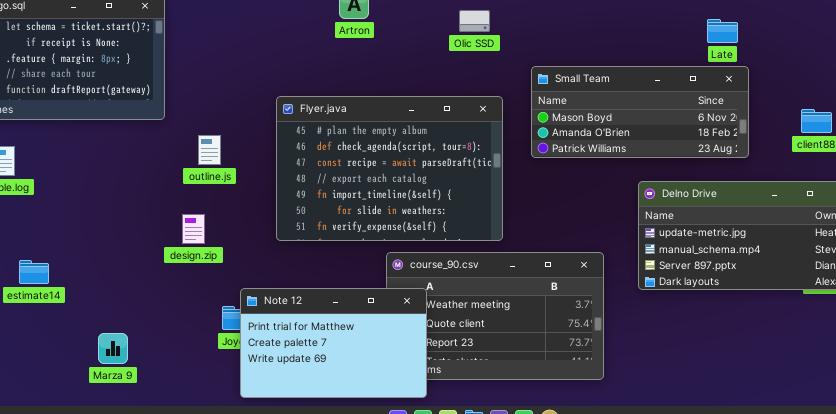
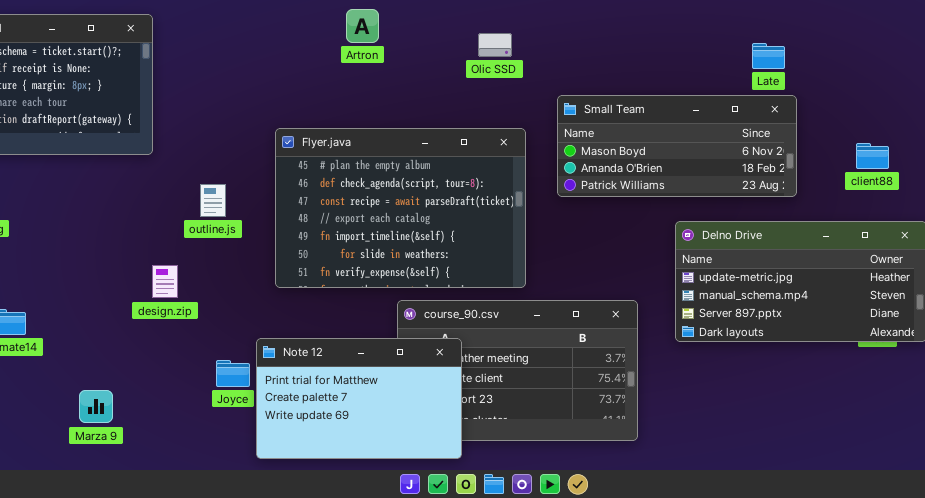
outline.js: [198,135,221,165] -> [200,184,226,217], moved
design.zip: [182,214,205,244] -> [152,265,178,298], moved
Note 12: [240,288,427,398] -> [256,338,462,459], moved

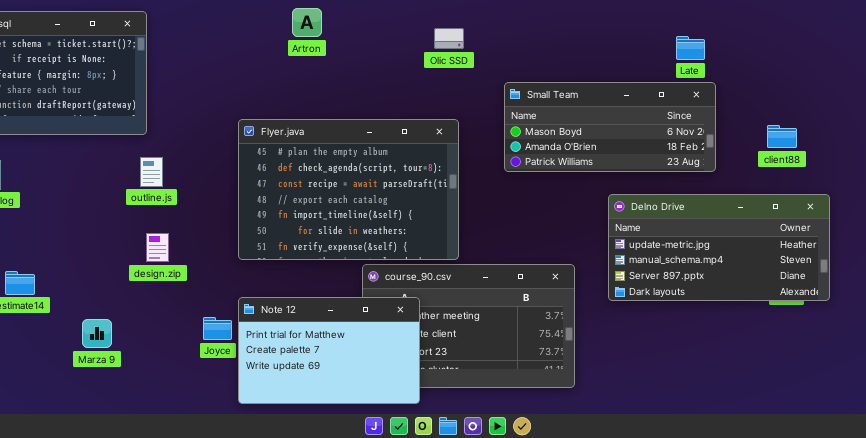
Artron: [346,9,379,43] -> [292,8,322,37], moved
Flyer.java: [275,128,526,288] -> [238,119,459,260], moved
outline.js: [200,184,226,217] -> [140,157,163,187], moved
Marza 9: [79,390,113,423] -> [82,319,112,348], moved

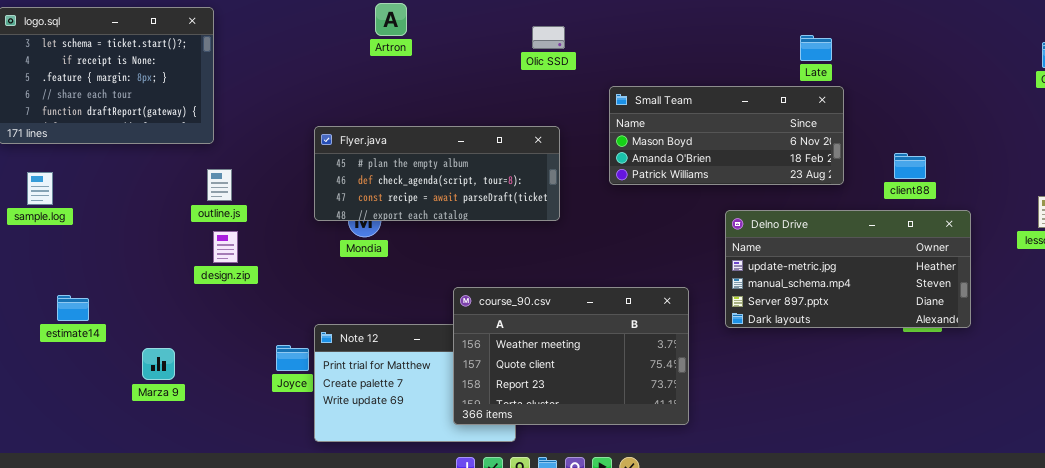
Flyer.java: [238,119,459,260] -> [314,126,560,221], resized
client88: [767,125,797,148] -> [894,153,926,179], moved
design.zip: [146,233,169,262] -> [213,231,238,263], moved
course_90.csv: [362,264,575,388] -> [453,287,689,425], raised

